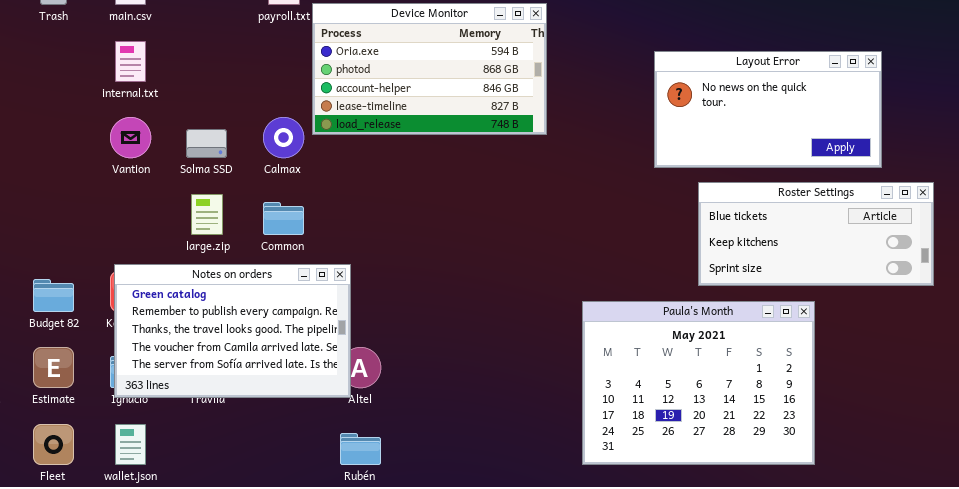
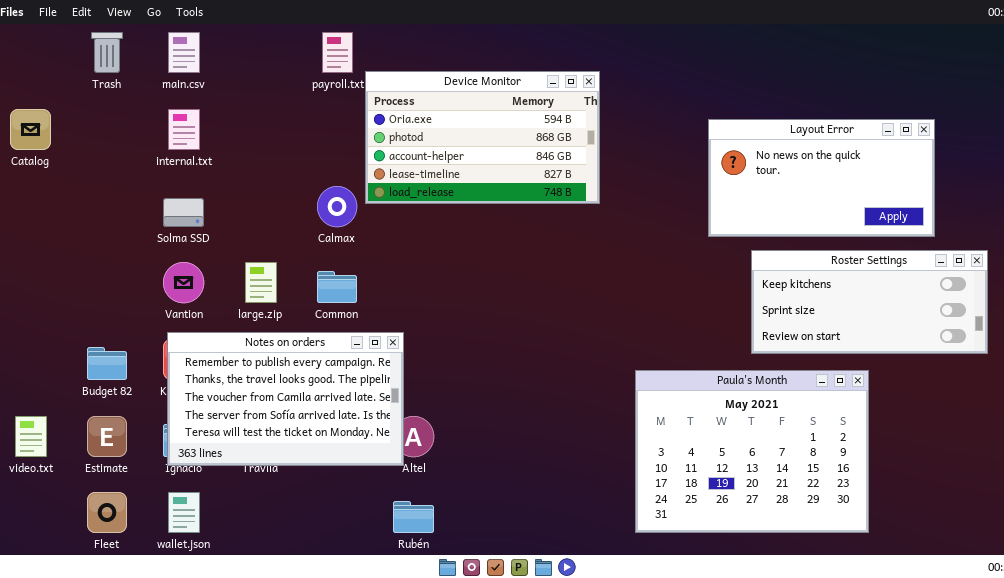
Vantion: [110,117,151,158] -> [163,262,204,303], moved
Solma SSD: [186,129,227,158] -> [163,198,204,227], moved
Roster Settings: [698,182,934,286] -> [751,250,988,354], scrolled down 1 row
Notes on orders: [114,264,351,398] -> [167,332,404,466], scrolled down 1 row

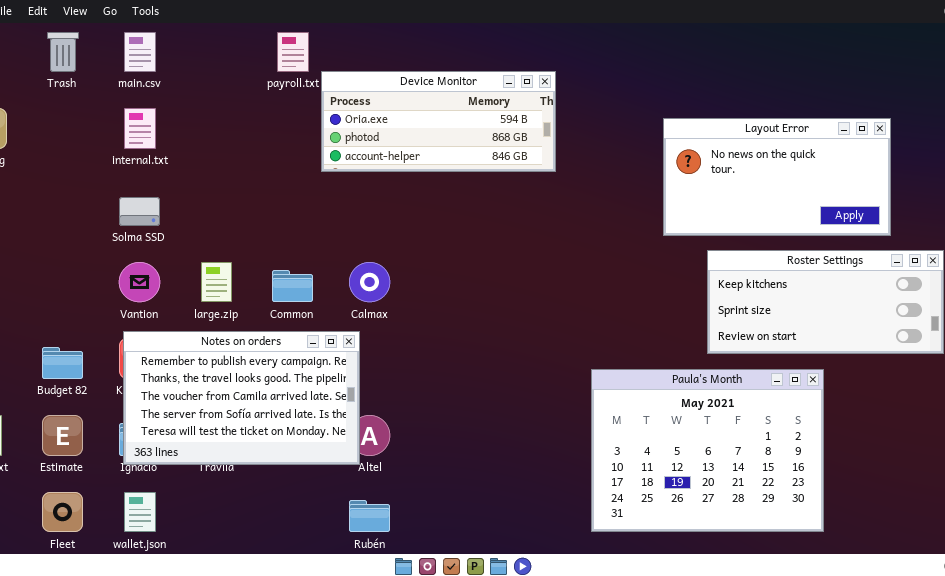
Device Monitor: [365,71,600,204] -> [321,71,556,172], resized
Calmax: [317,186,357,227] -> [349,262,390,302], moved

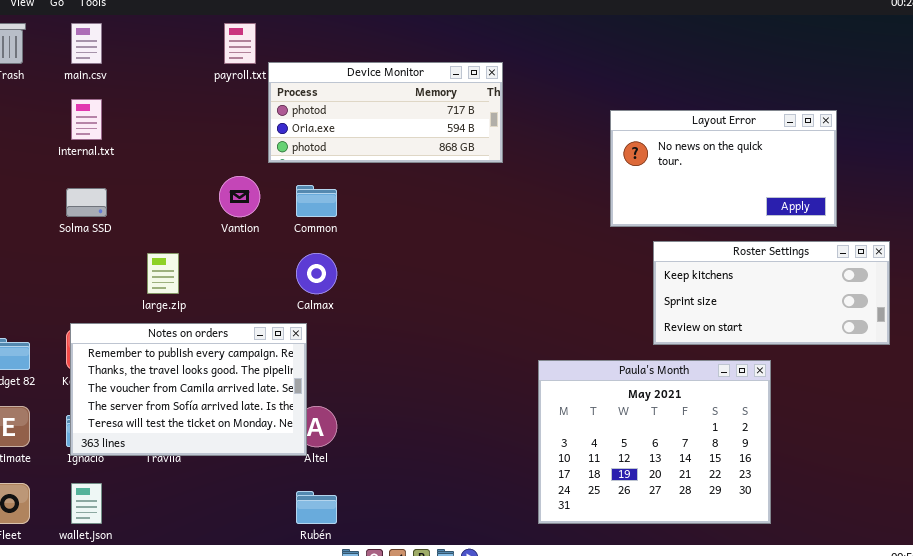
Device Monitor: [321,71,556,172] -> [268,62,503,163], scrolled up 1 row
Vantion: [119,262,160,302] -> [219,176,260,217], moved
Common: [272,270,313,302] -> [296,185,337,217], moved

